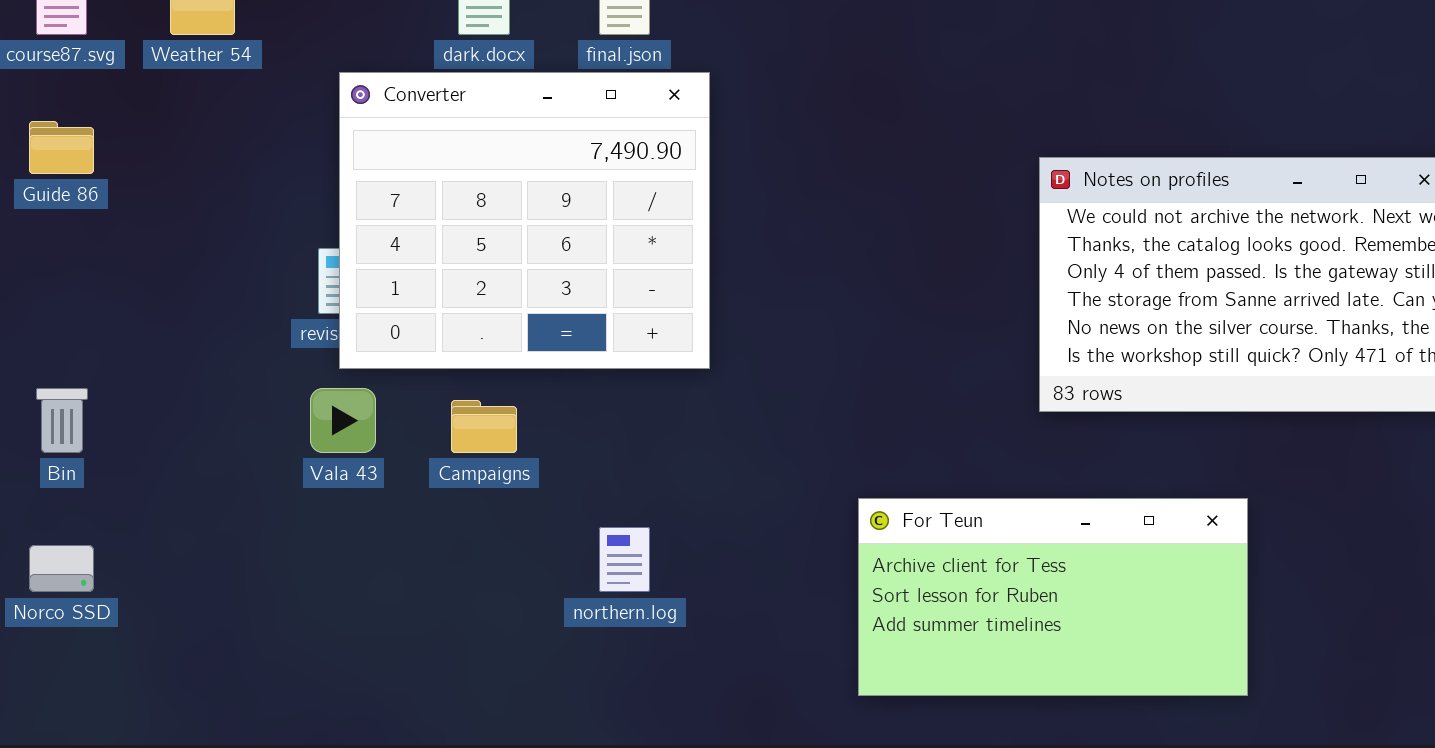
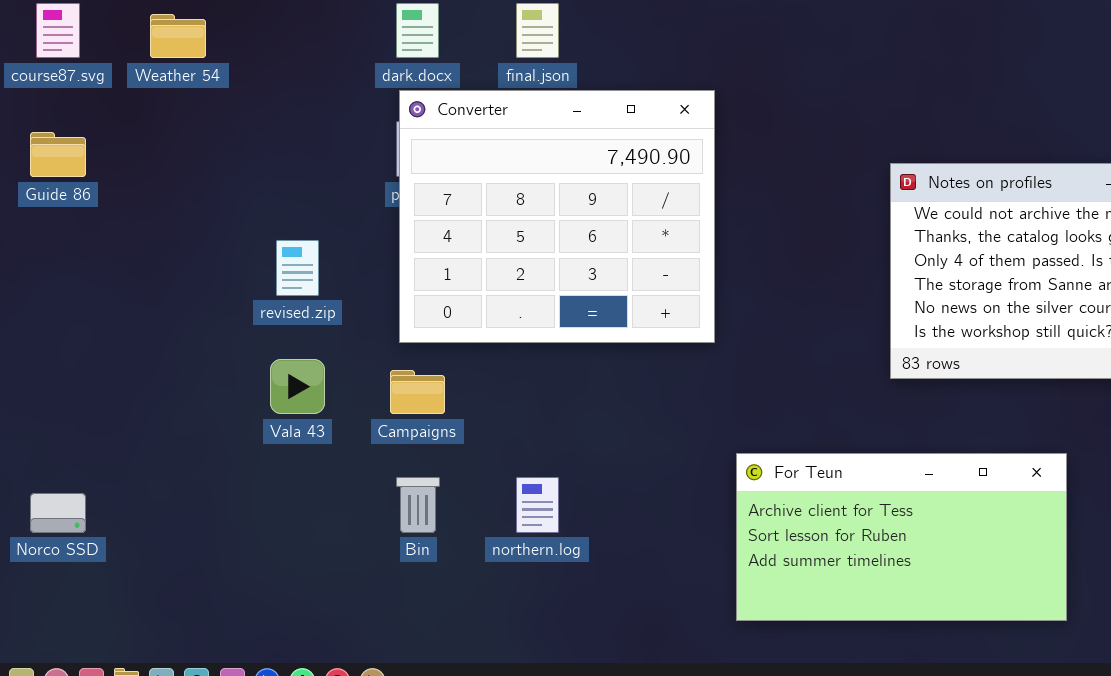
Converter: [339,72,710,369] -> [399,90,715,343], moved
Bin: [36,388,88,453] -> [396,477,440,533], moved

